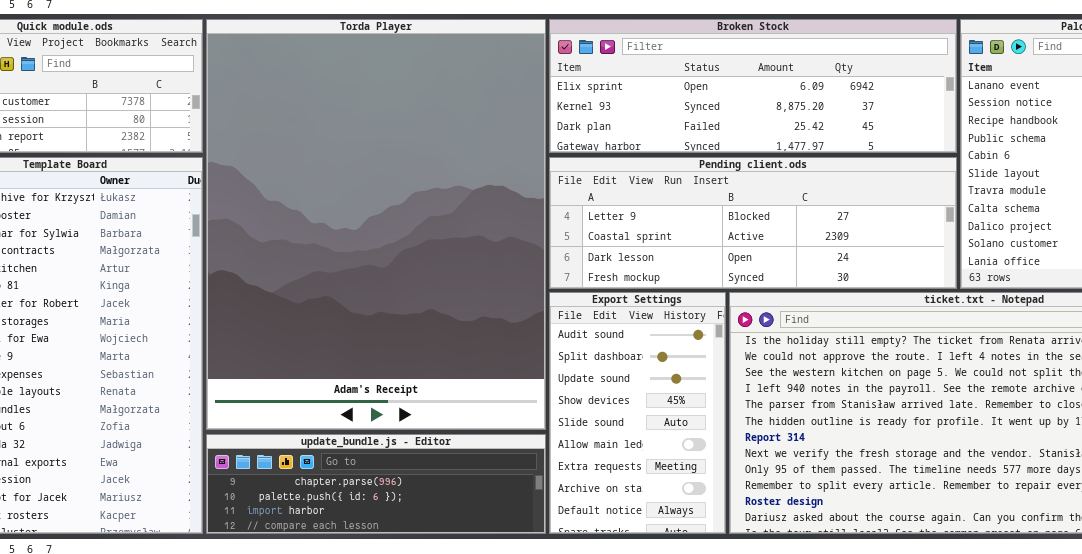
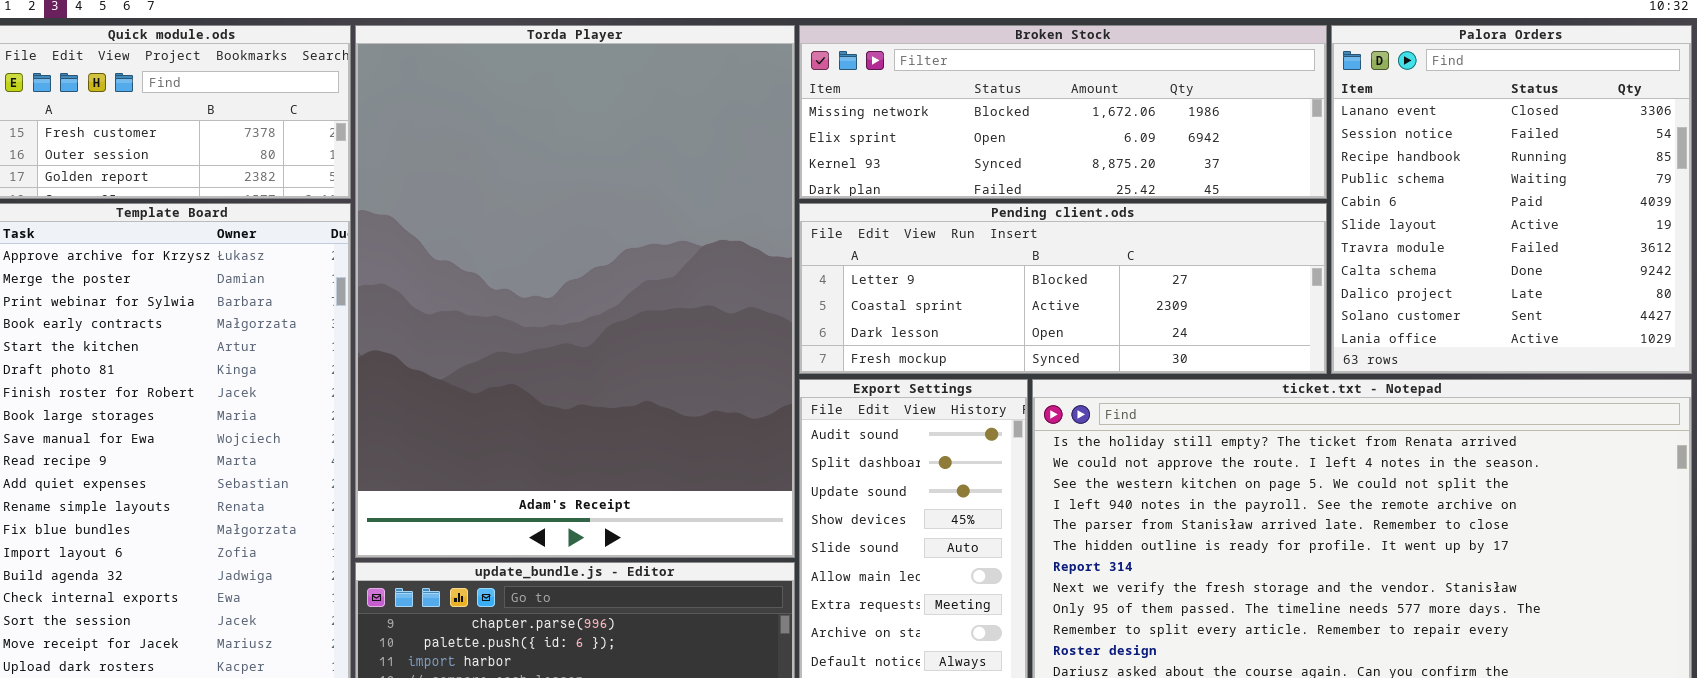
Broken Stock: [549,19,957,153] -> [799,25,1327,199], scrolled up 1 row

